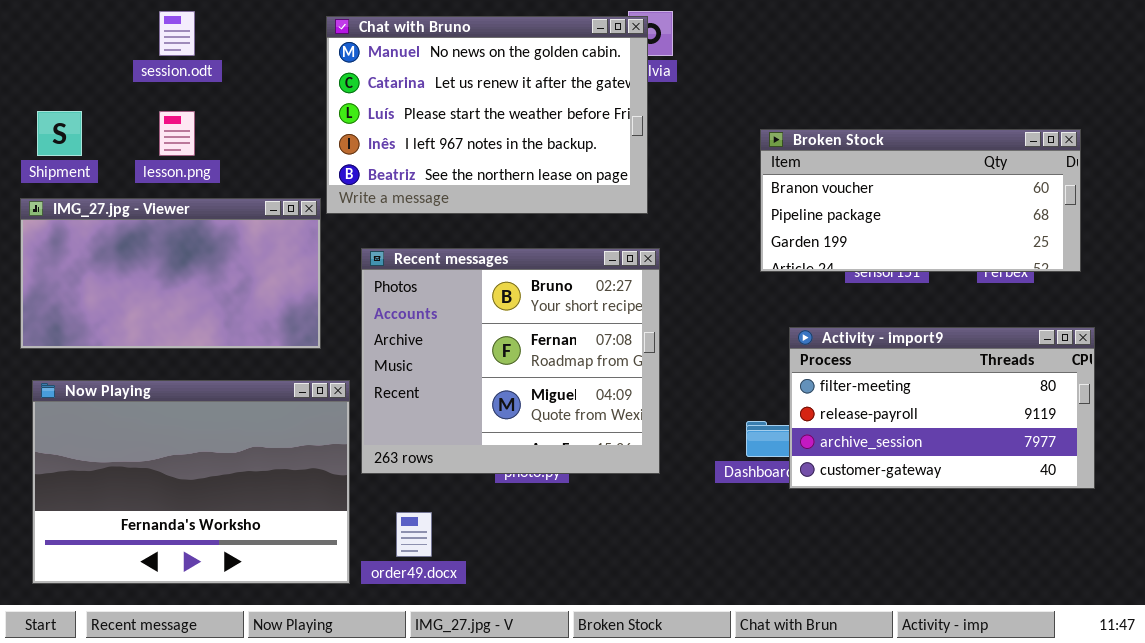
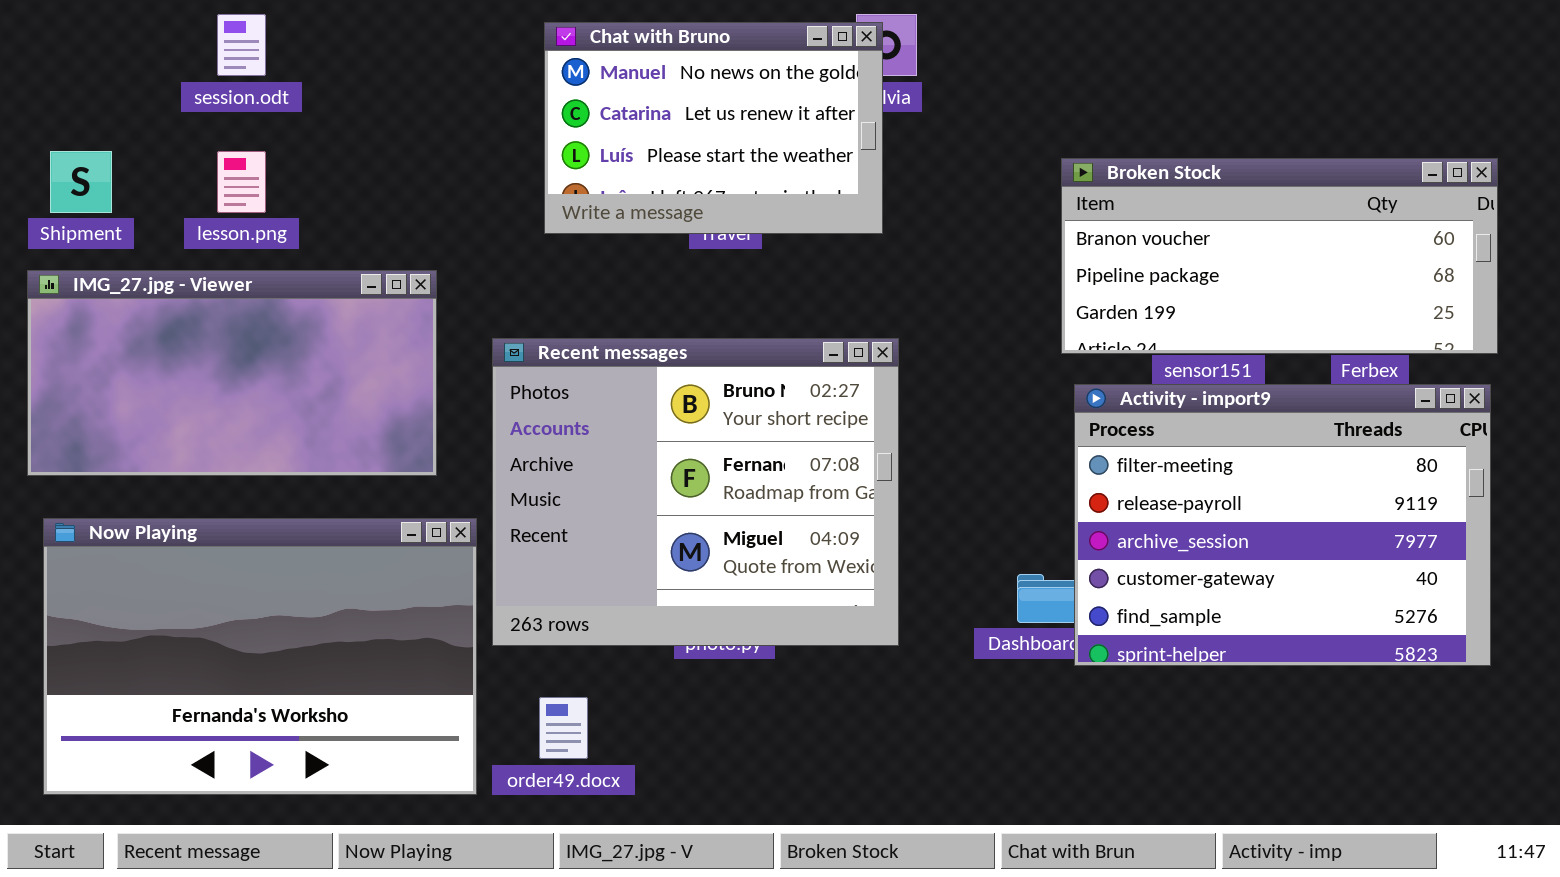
Chat with Bruno: [326,16,648,214] -> [544,22,883,234], resized
Broken Stock: [760,129,1081,272] -> [1061,158,1498,354], moved
Activity - import9: [789,327,1095,489] -> [1074,384,1491,666], resized

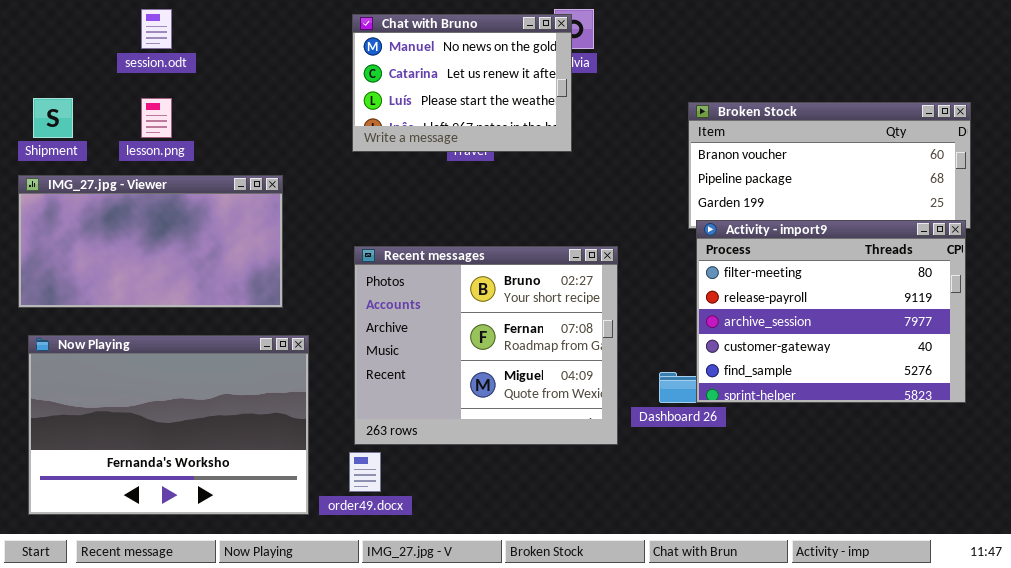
Recent messages: [492,338,899,646] -> [354,246,618,445], moved
Activity - import9: [1074,384,1491,666] -> [696,220,966,403], moved

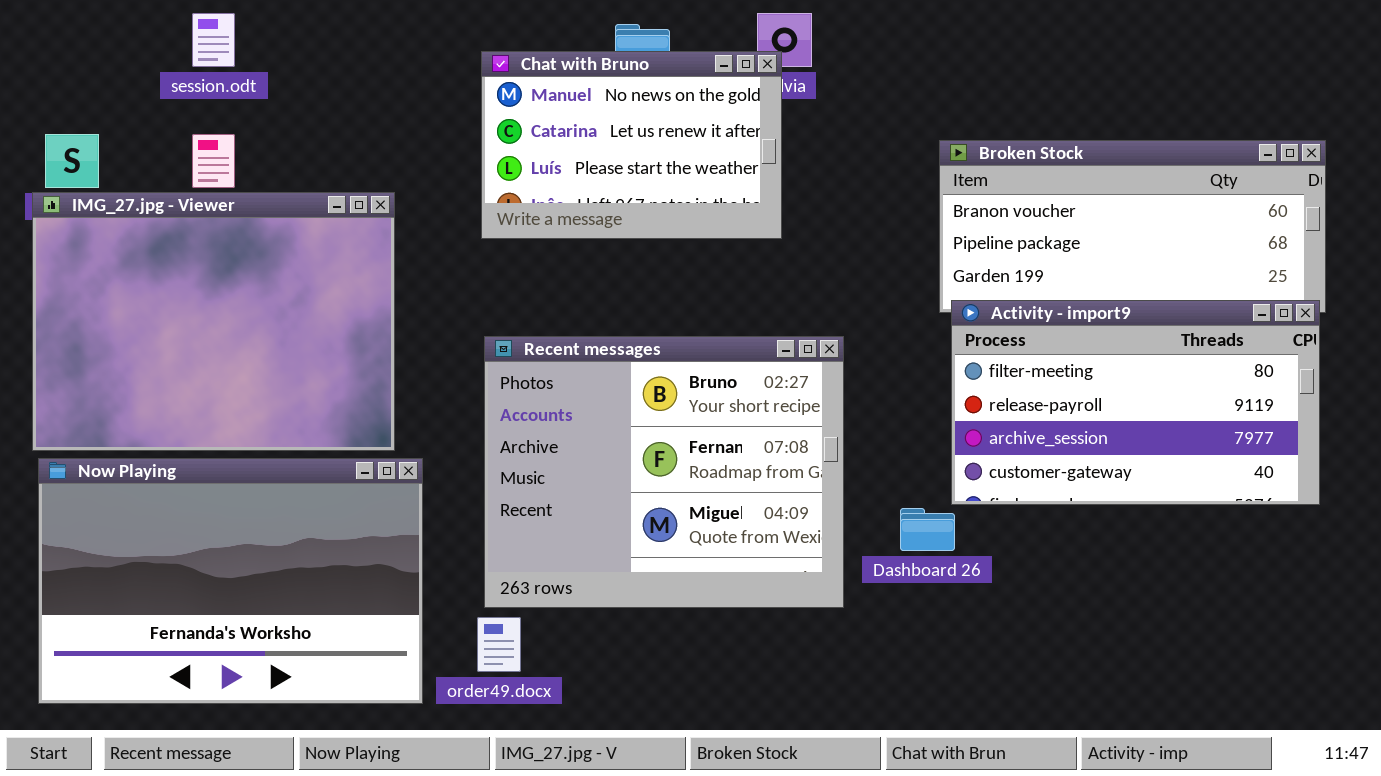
Chat with Bruno: [352,14,572,152] -> [481,51,782,239], moved
IMG_27.jpg - Viewer: [18,175,283,308] -> [32,192,395,451], moved, resized
Activity - import9: [696,220,966,403] -> [951,300,1320,505], resized

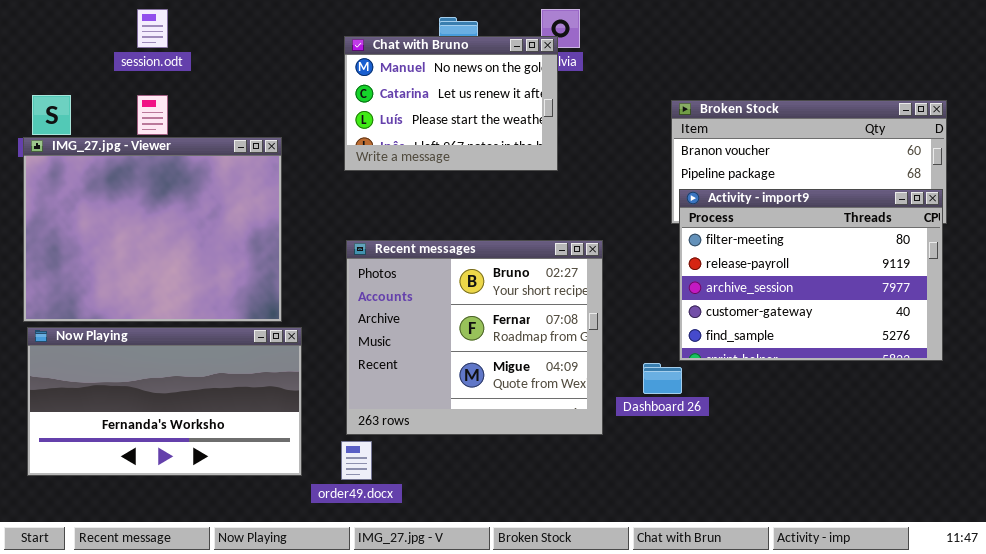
Activity - import9: [951,300,1320,505] -> [679,189,943,361], resized
Now Playing: [38,458,423,704] -> [27,327,302,476], resized

